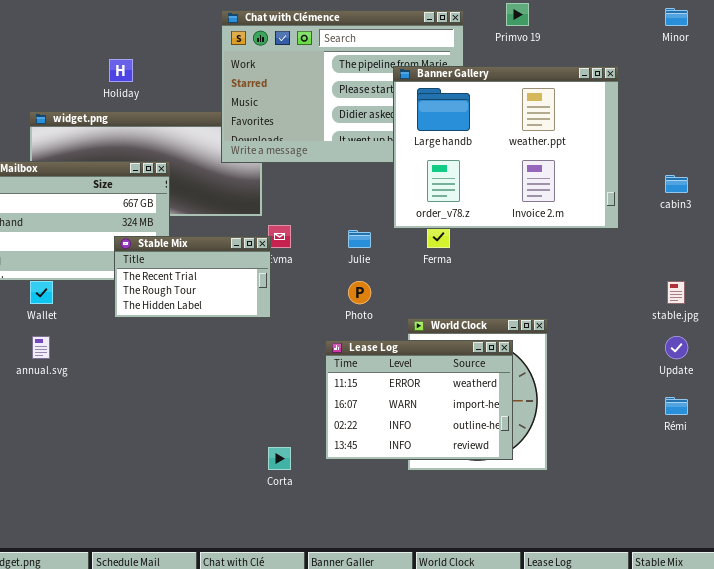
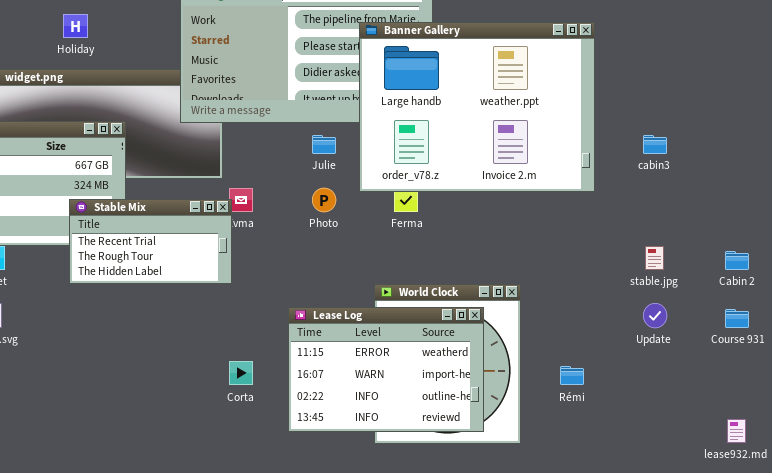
Julie: [348,230,371,248] -> [312,135,336,154], moved
Photo: [348,281,371,304] -> [312,188,336,212], moved
Rémi: [665,397,688,415] -> [560,366,584,385], moved
Corta: [268,447,291,470] -> [229,361,253,385], moved

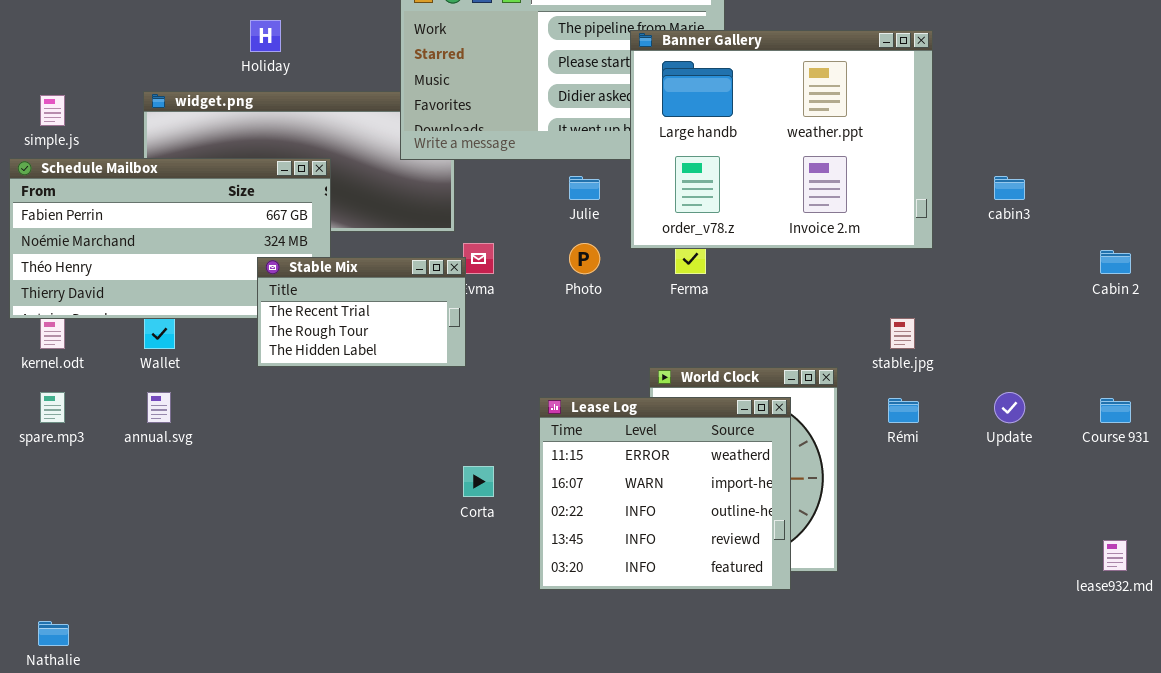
stable.jpg: [645,246,664,270] -> [890,318,915,349], moved
Cabin 2: [725,251,749,270] -> [1100,250,1131,274], moved
Lease Log: [288,307,484,432] -> [539,397,791,590], resized
Rémi: [560,366,584,385] -> [888,398,919,423], moved

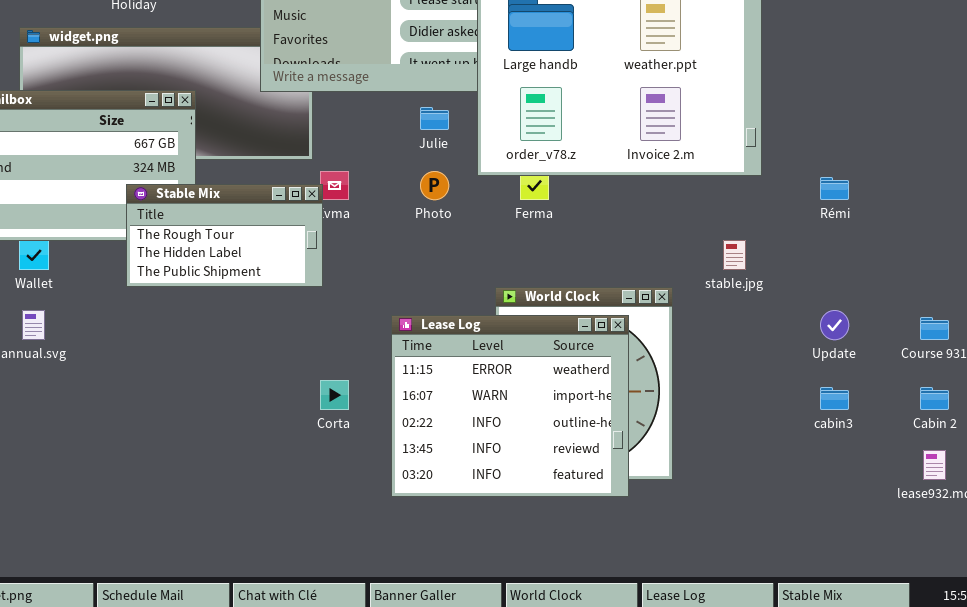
cabin3: [994,176,1025,200] -> [820,387,849,410], moved
Cabin 2: [1100,250,1131,274] -> [920,387,949,410], moved
Stable Mix: [257,257,466,367] -> [126,184,323,287], scrolled down 1 row
Rémi: [888,398,919,423] -> [820,177,849,200], moved

